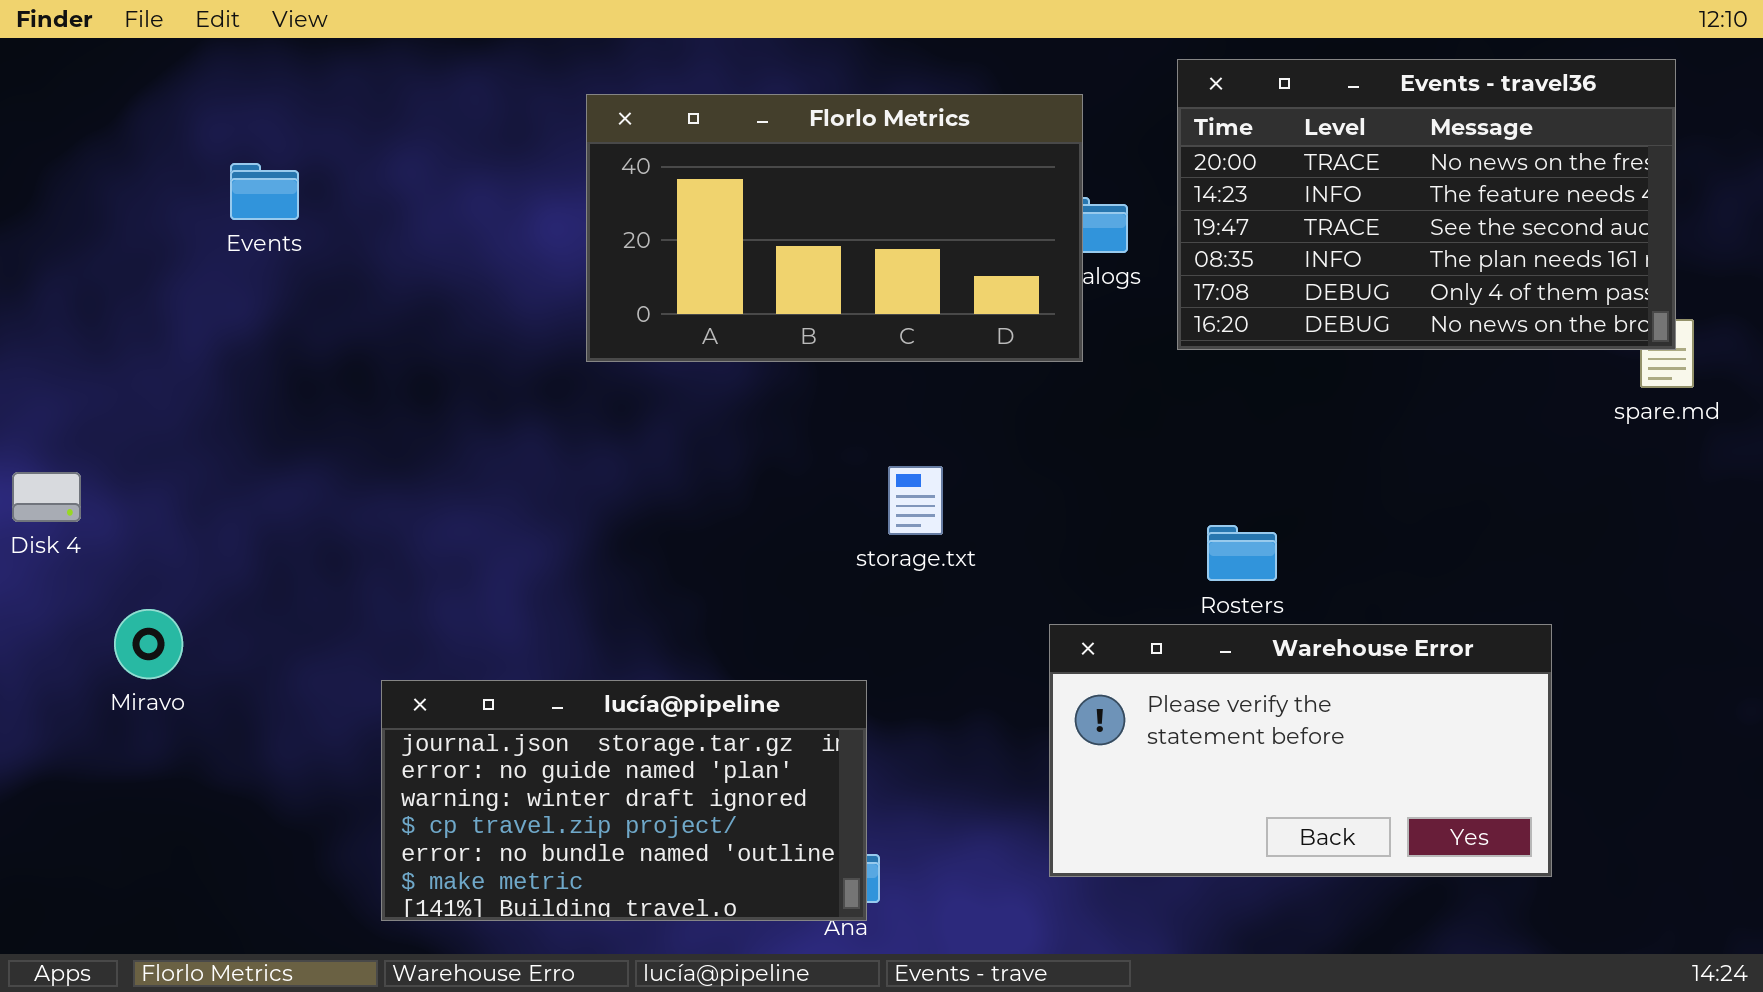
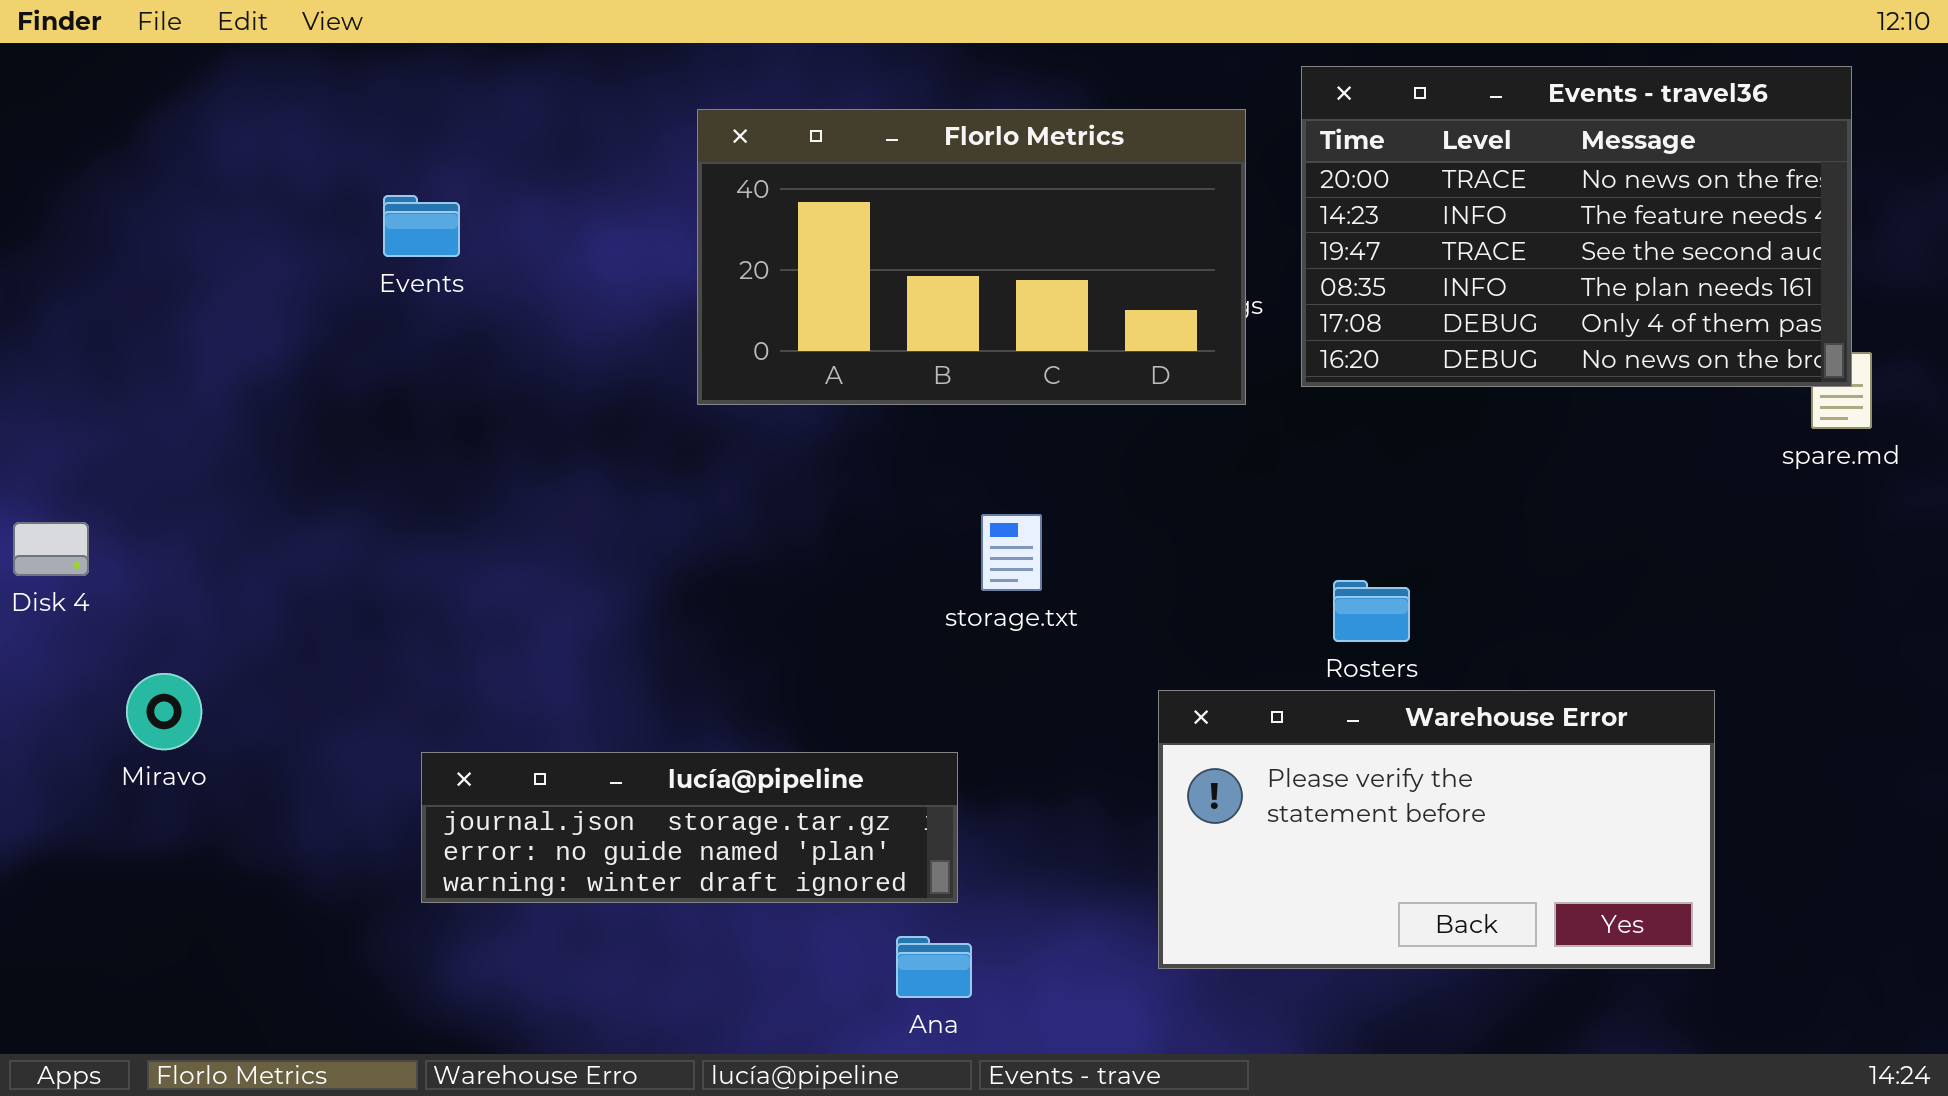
Florlo Metrics: [586,94,1083,362] -> [697,109,1246,405], moved
Events: [230,163,299,220] -> [383,195,460,257], moved
lucía@pipeline: [381,680,867,921] -> [421,752,958,903], resized

